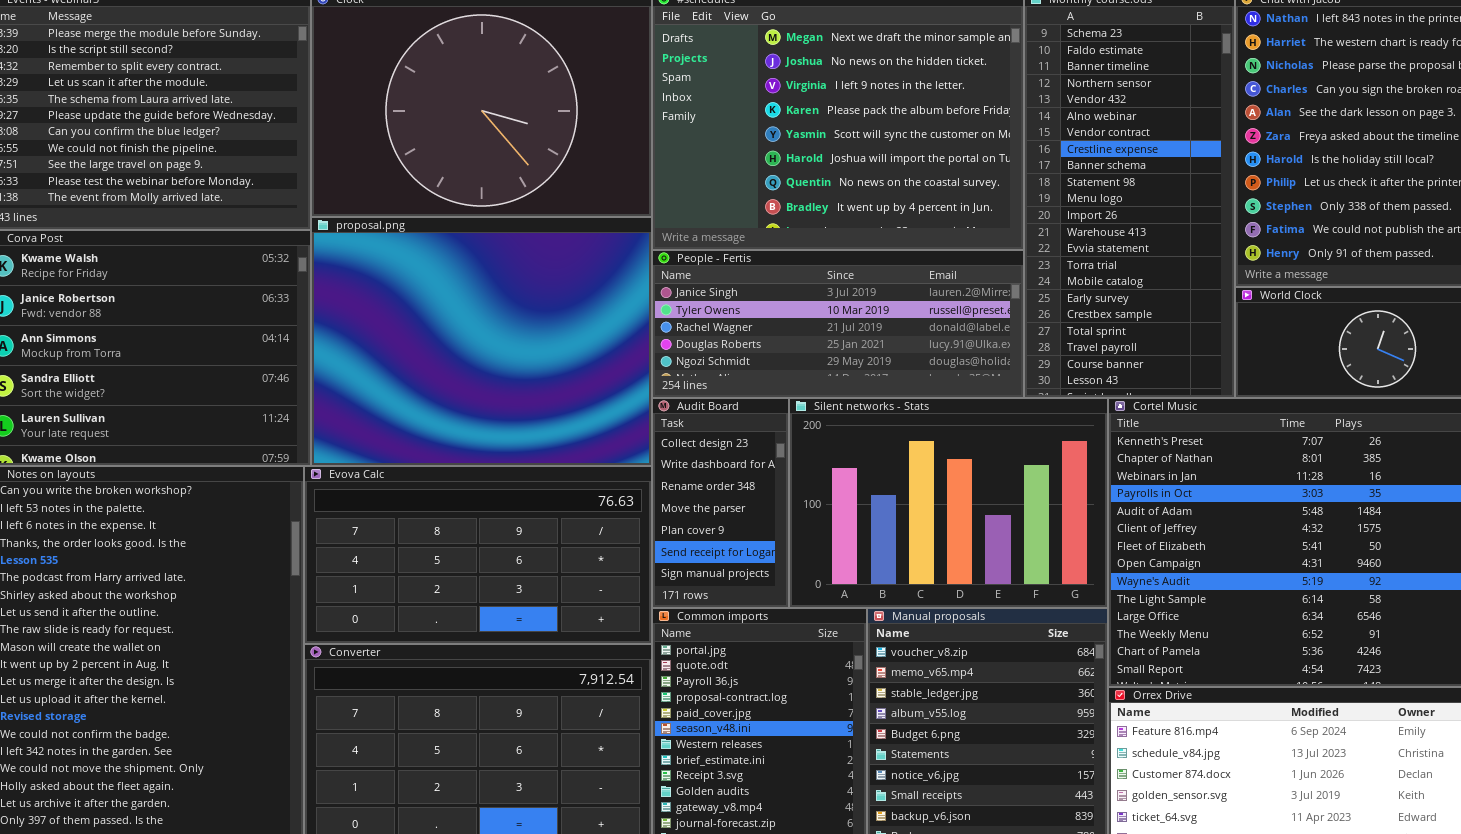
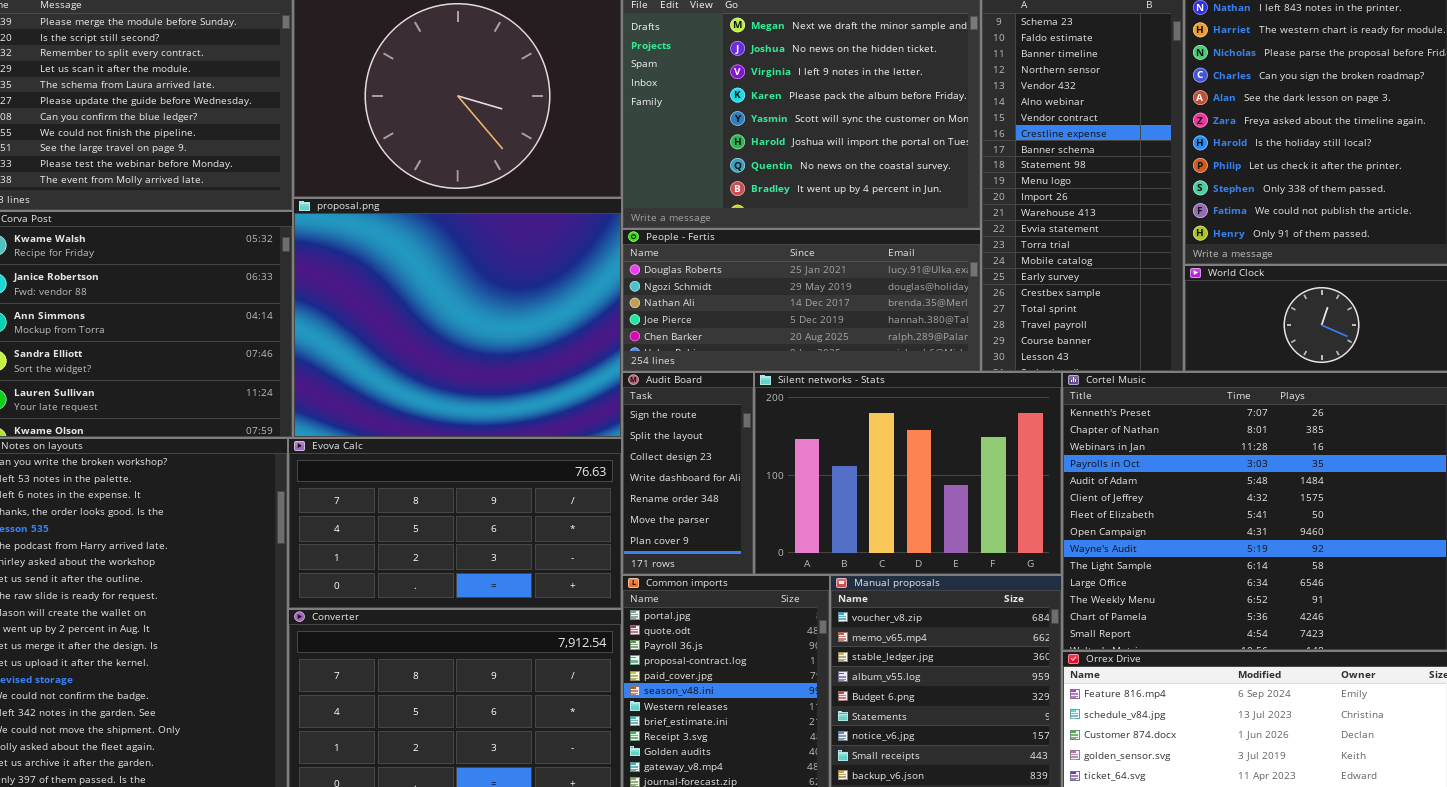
People - Fertis: [652,250,1024,398] -> [622,229,981,372], scrolled down 3 rows
Audit Board: [652,398,789,608] -> [622,372,754,575], scrolled up 2 rows

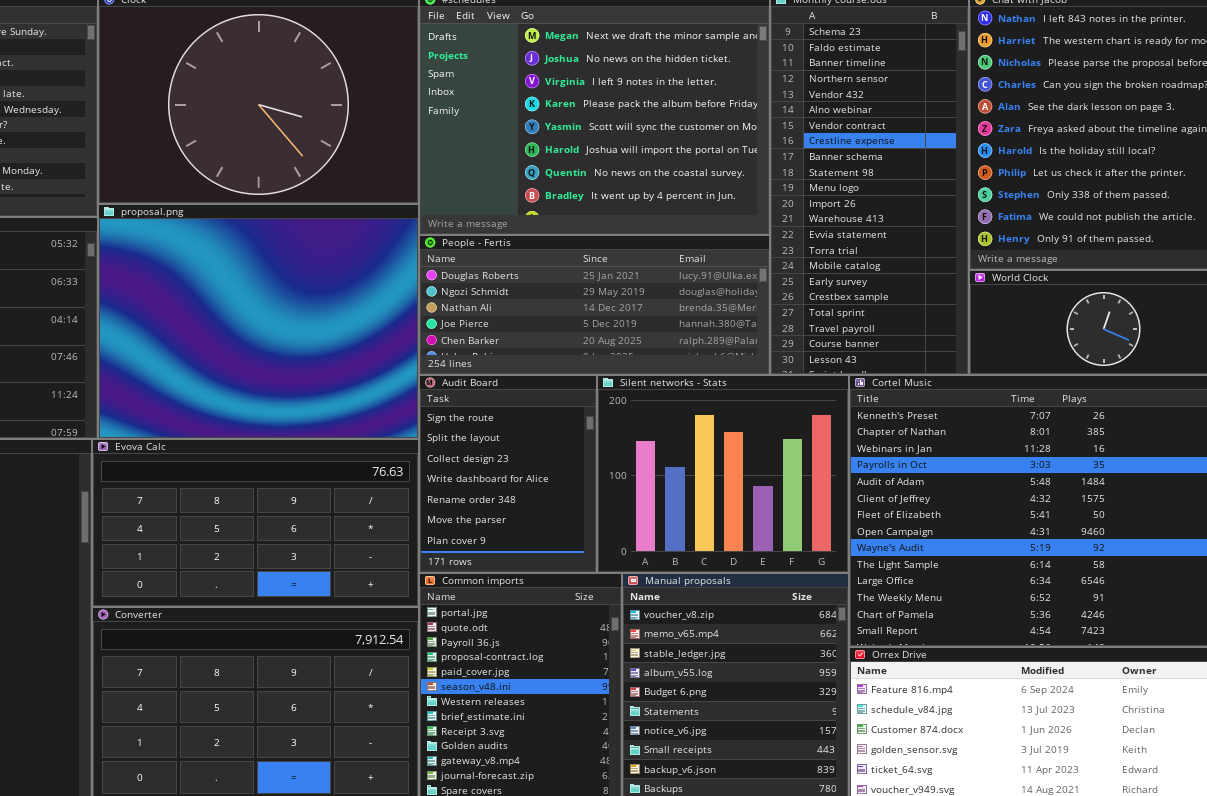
Audit Board: [622,372,754,575] -> [419,375,597,573], resized
Silent networks - Stats: [754,372,1062,575] -> [597,375,849,573], resized

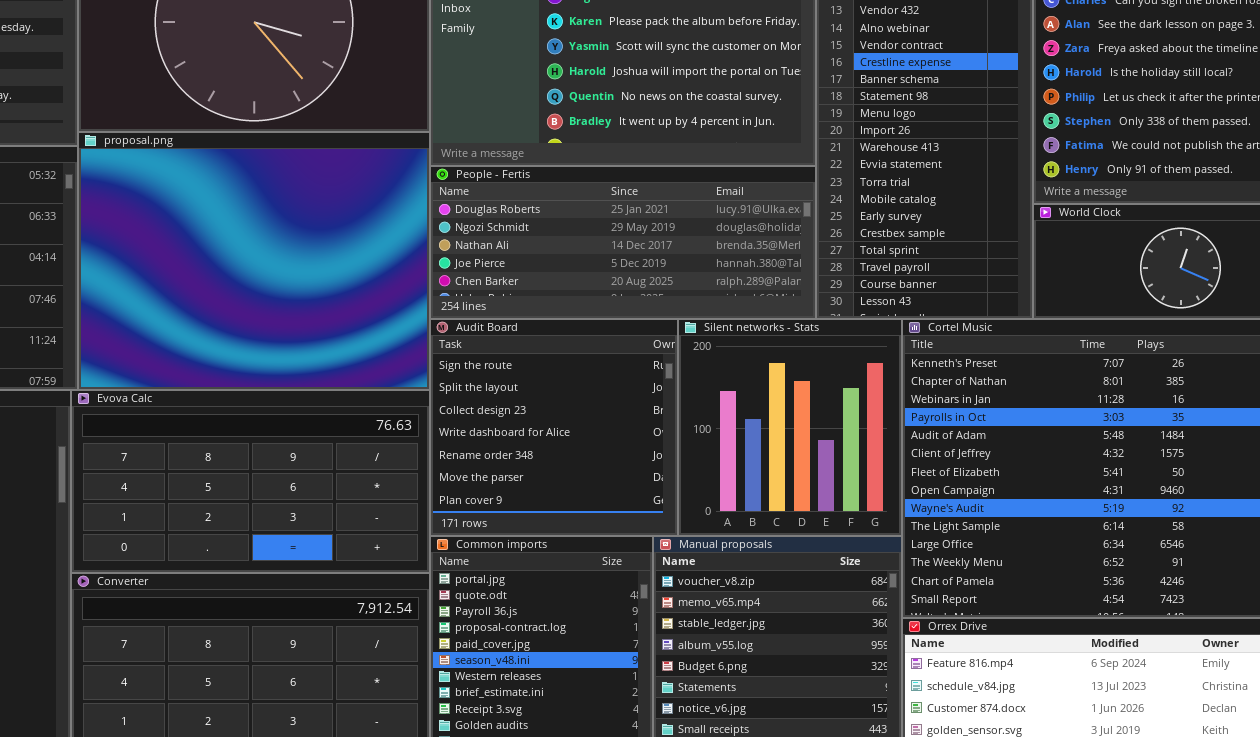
Audit Board: [419,375,597,573] -> [430,319,678,536], resized
Silent networks - Stats: [597,375,849,573] -> [678,319,902,536], resized

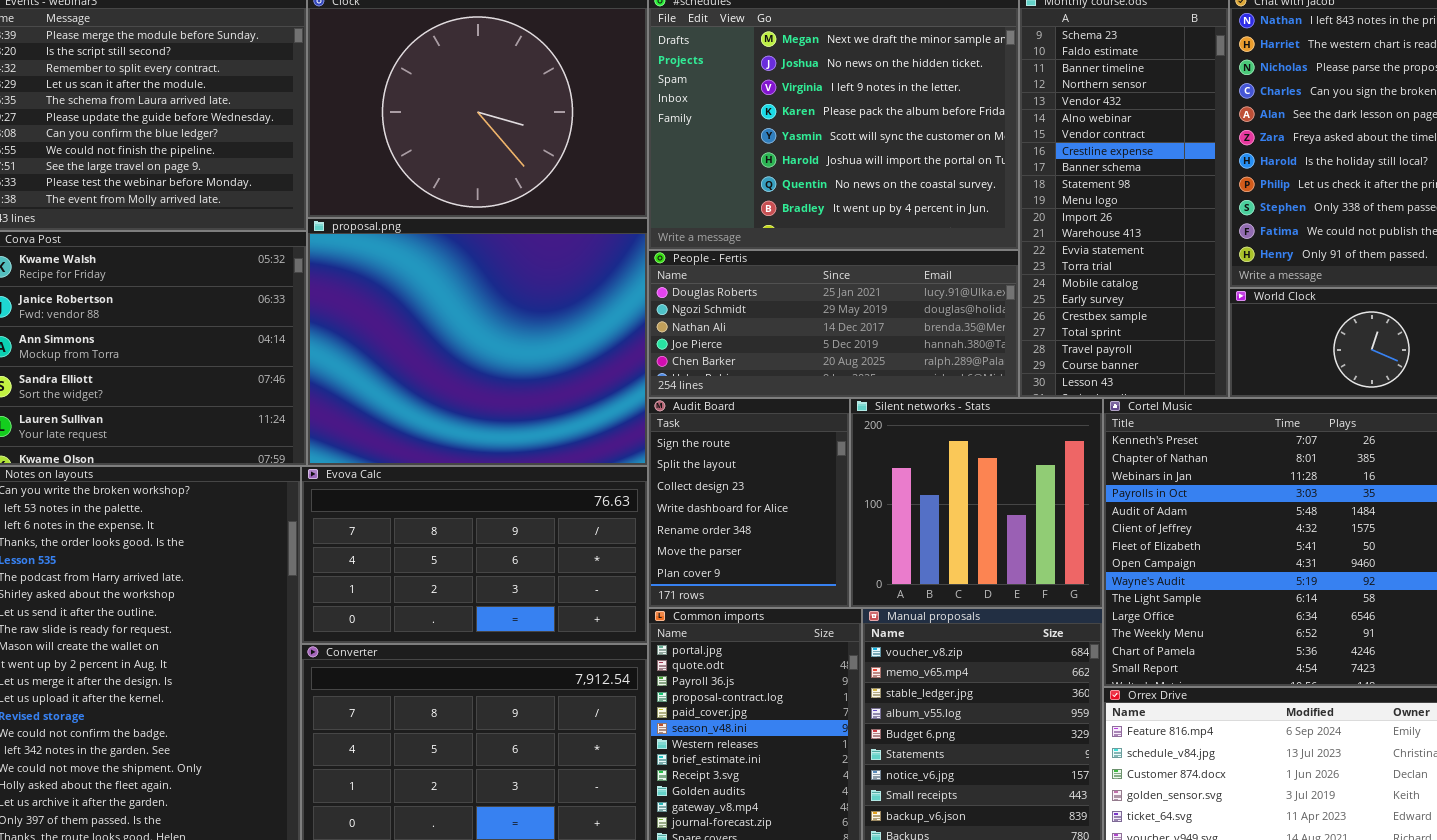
Audit Board: [430,319,678,536] -> [648,398,850,608], resized
Silent networks - Stats: [678,319,902,536] -> [850,398,1103,608], resized

